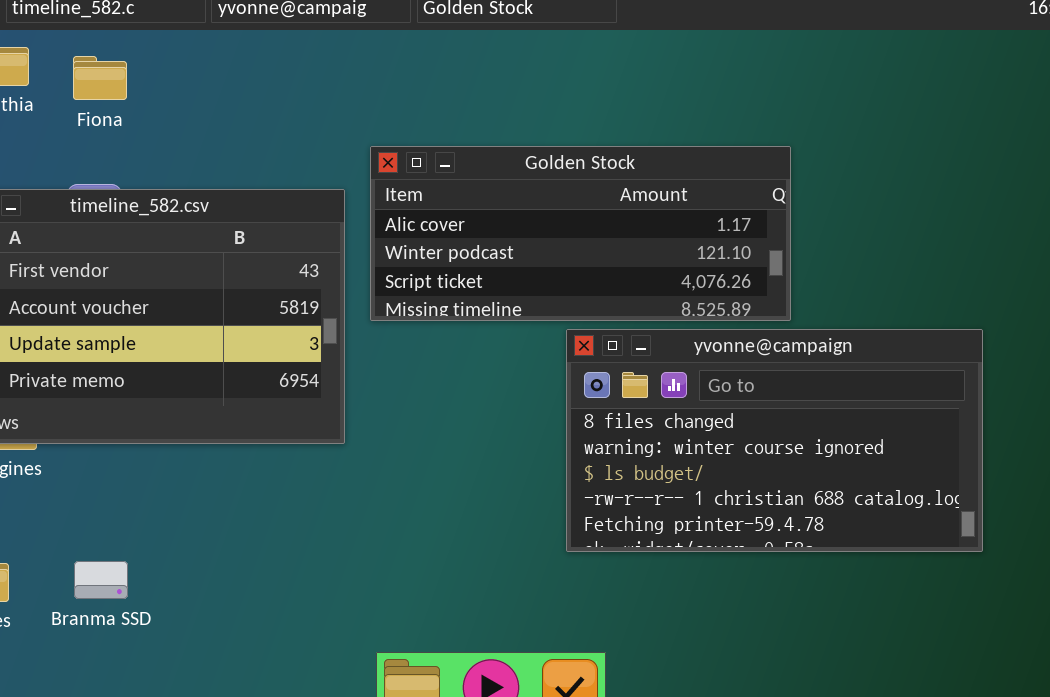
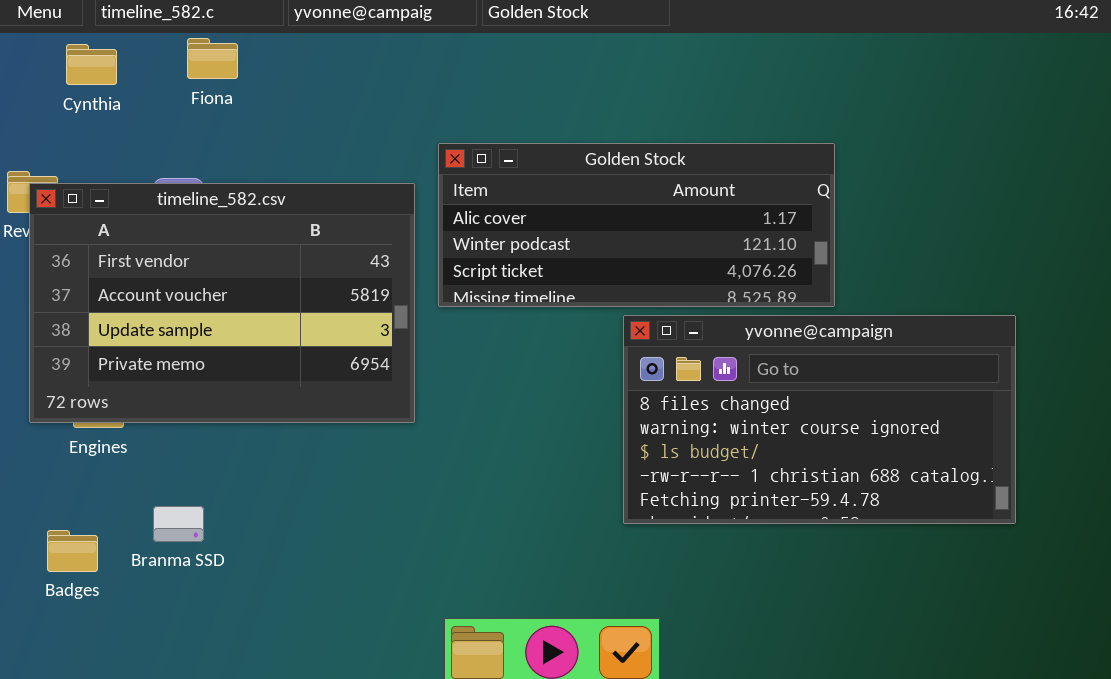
Fiona: [73,56,127,100] -> [187,38,238,79], moved
Branma SSD: [74,561,128,599] -> [153,506,204,542], moved

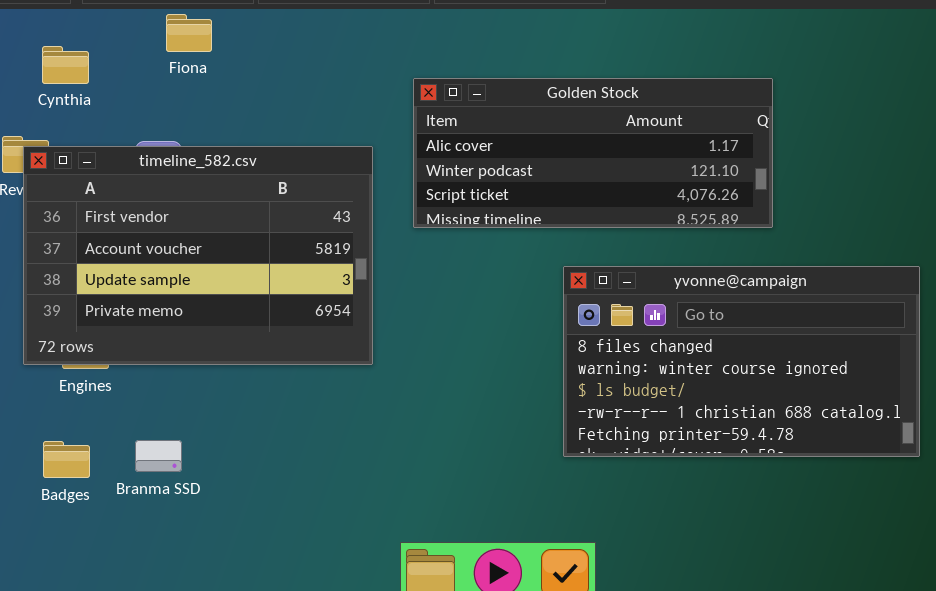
Cynthia: [66,44,117,85] -> [42,46,89,84], moved
Golden Stock: [438,143,835,307] -> [413,78,773,228], moved
Badges: [47,530,98,572] -> [43,441,90,478], moved

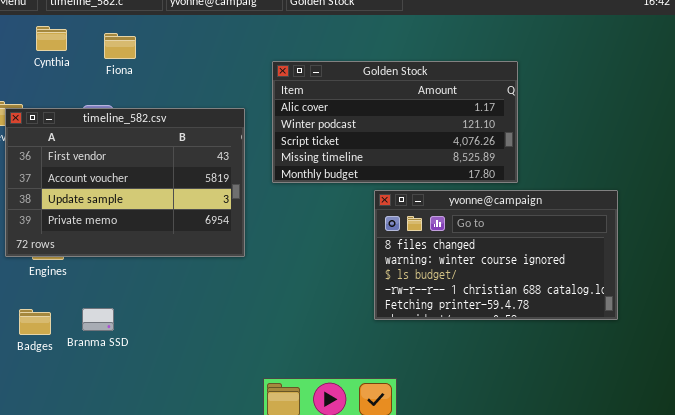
Fiona: [166,14,212,52] -> [104,33,136,59], moved
Cynthia: [42,46,89,84] -> [36,26,67,51], moved
Golden Stock: [413,78,773,228] -> [272,61,518,183], resized

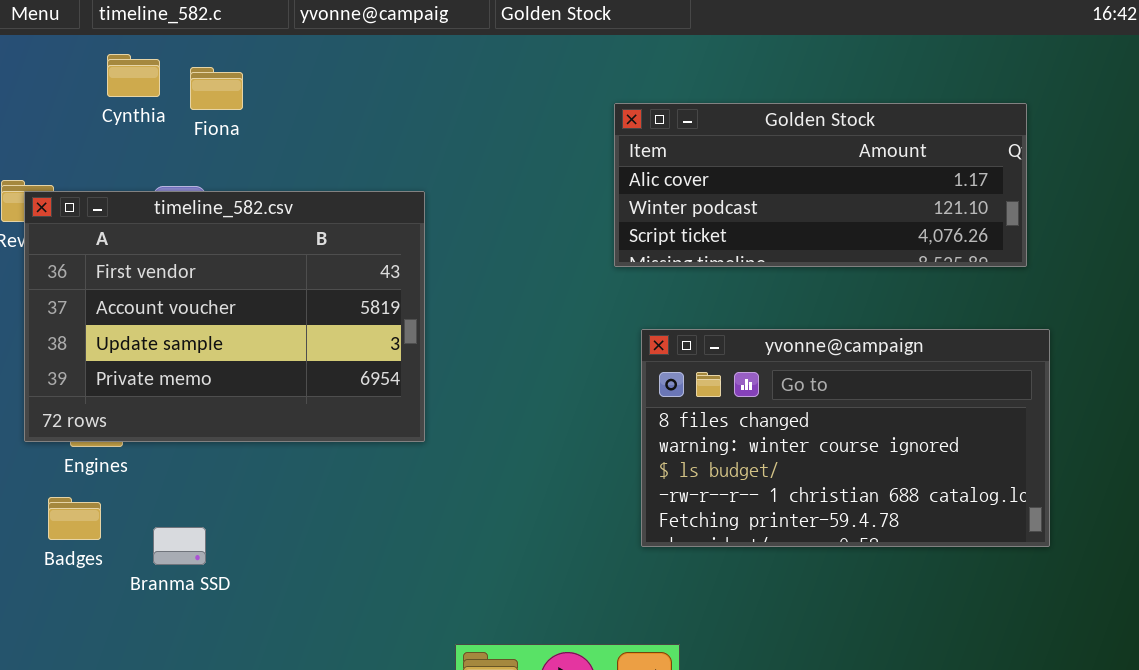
Cynthia: [36,26,67,51] -> [107,54,160,97], moved
Golden Stock: [272,61,518,183] -> [614,103,1027,267], moved, resized
Badges: [19,309,51,335] -> [48,497,101,540], moved

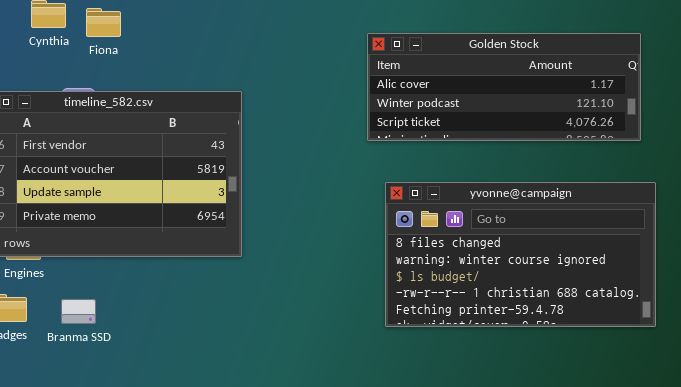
Branma SSD: [153,527,206,565] -> [61,299,96,324], moved

